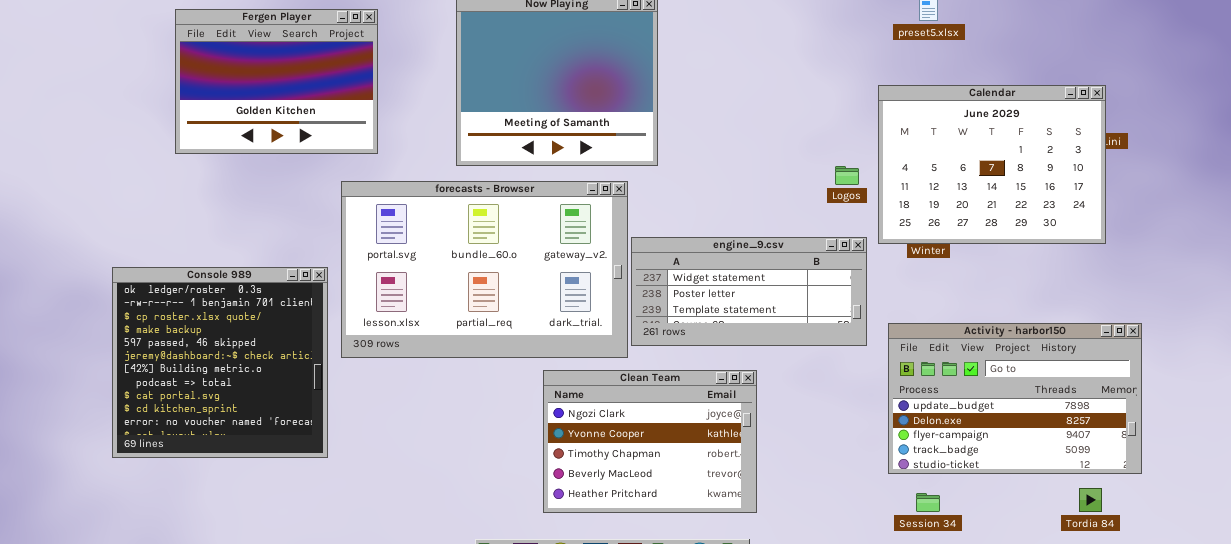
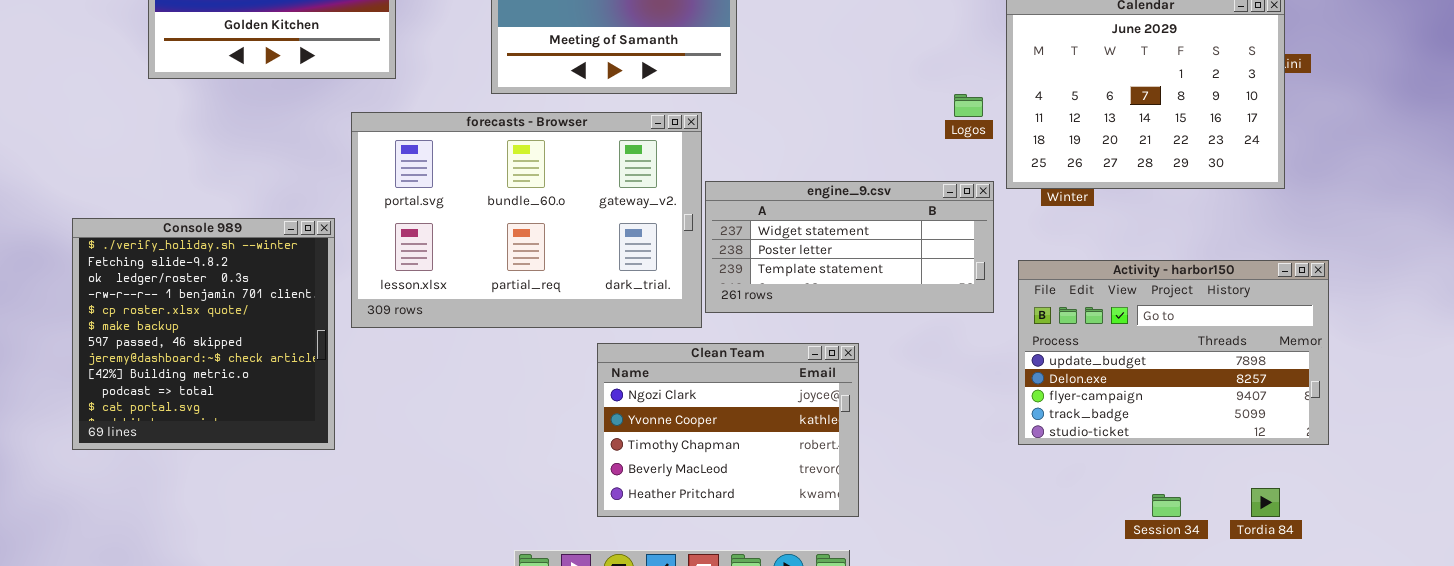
Console 989: [112,267,328,458] -> [72,218,335,450], scrolled up 2 rows
Activity - harbor150: [888,323,1142,474] -> [1018,260,1329,445], moved
Session 34: [916,493,940,512] -> [1152,494,1181,517], moved

